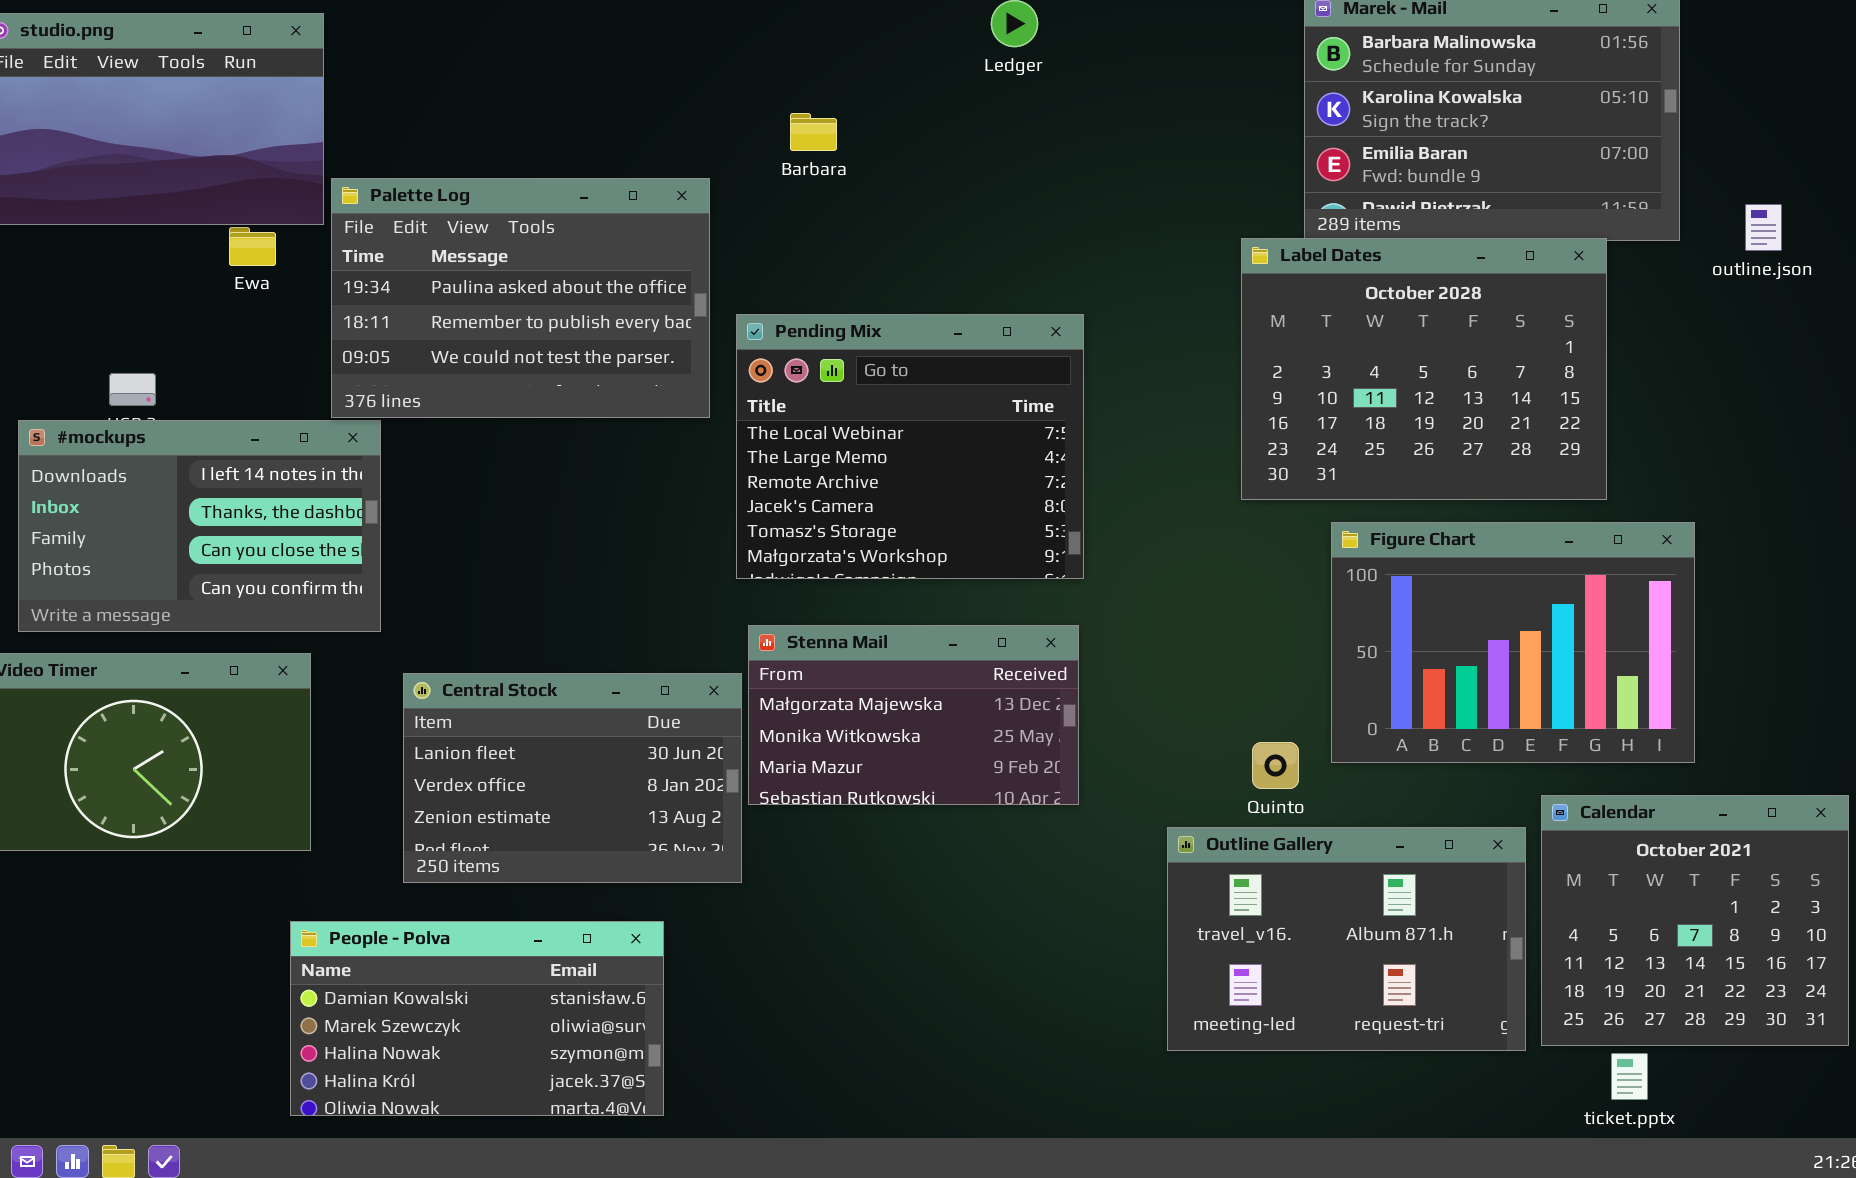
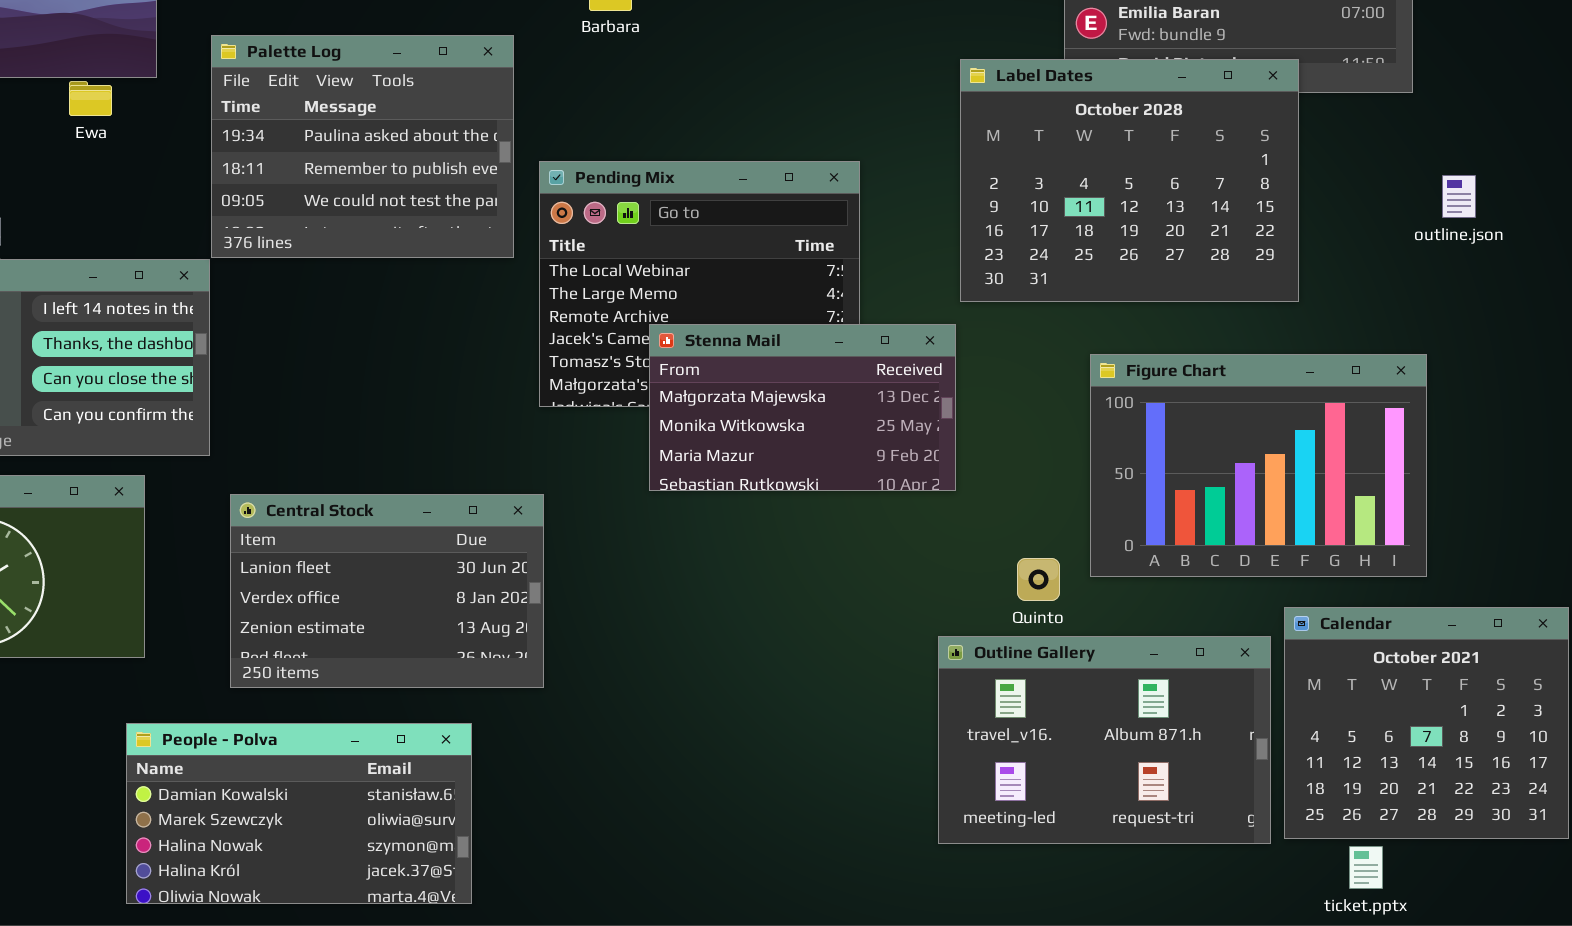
Palette Log: [331,178,710,418] -> [211,35,514,258], resized
outline.json: [1745,204,1782,251] -> [1442,175,1476,218], moved
Label Dates: [1241,238,1607,500] -> [960,59,1299,302], moved
Stenna Mail: [748,625,1079,805] -> [649,324,956,491], moved

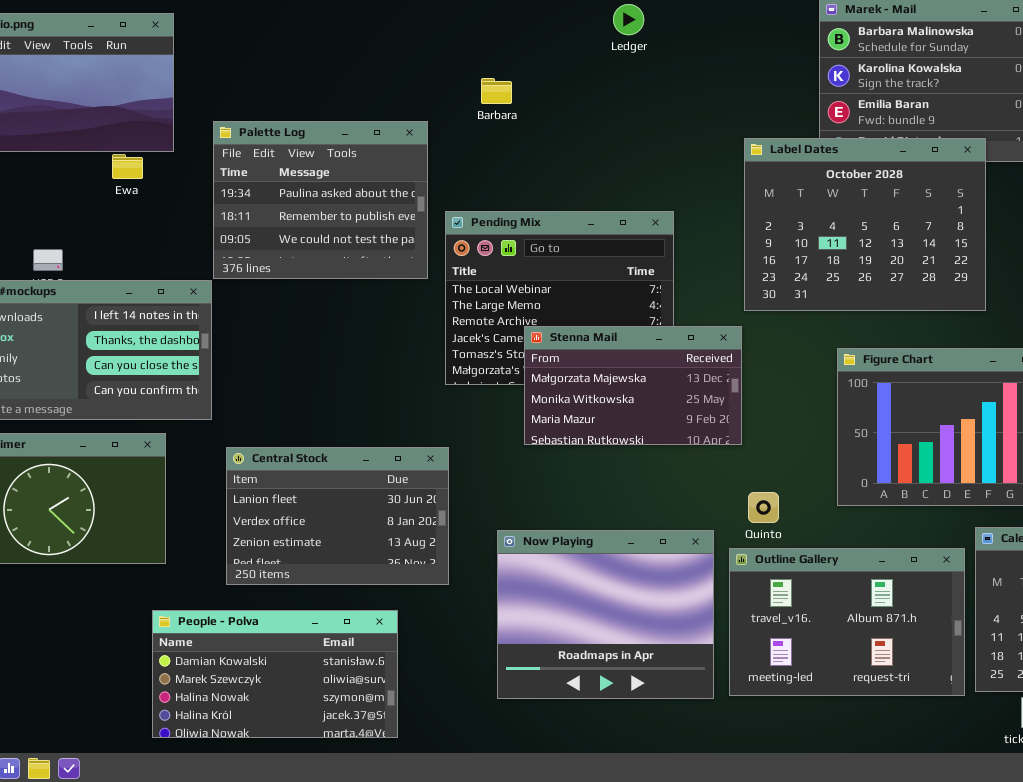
Quinto: [1017,558,1060,601] -> [748,492,779,523], moved
Now Playing: none -> [497,530,714,699], opened

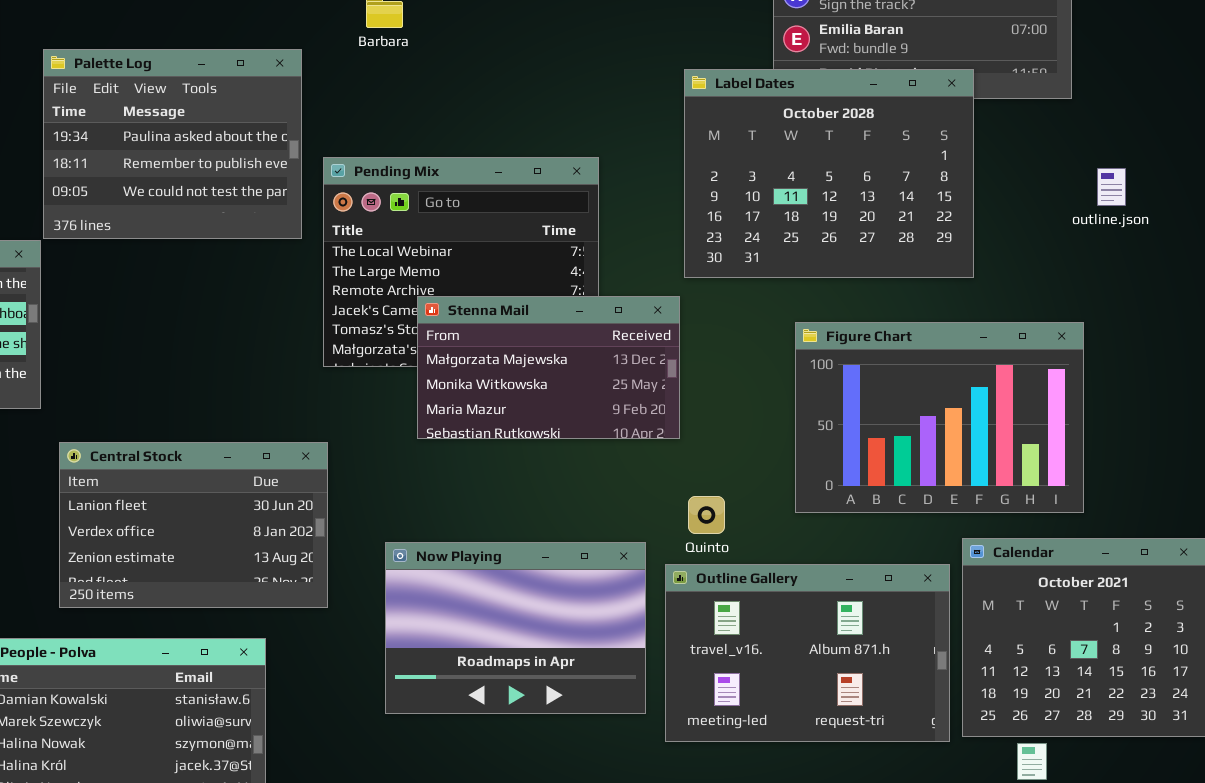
Now Playing: [497,530,714,699] -> [385,542,646,714], resized

